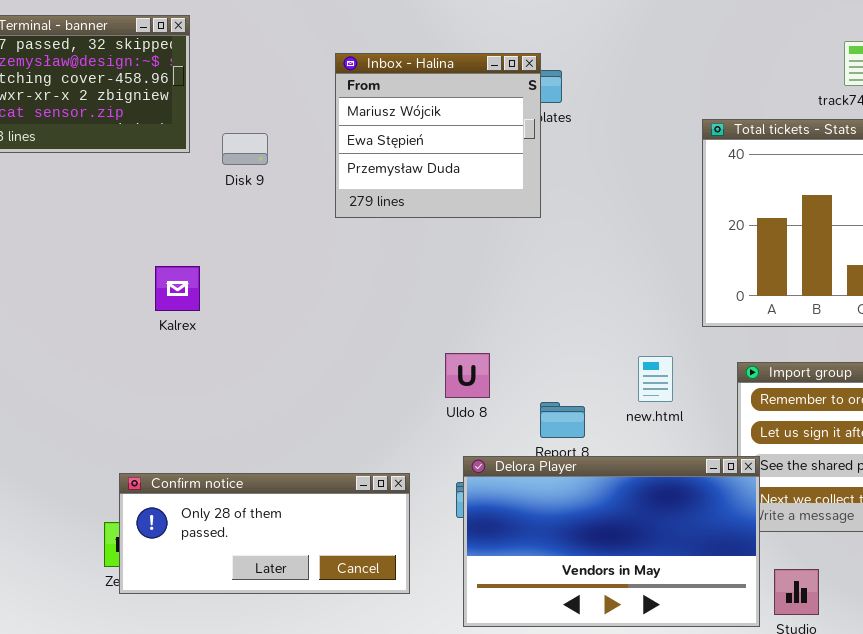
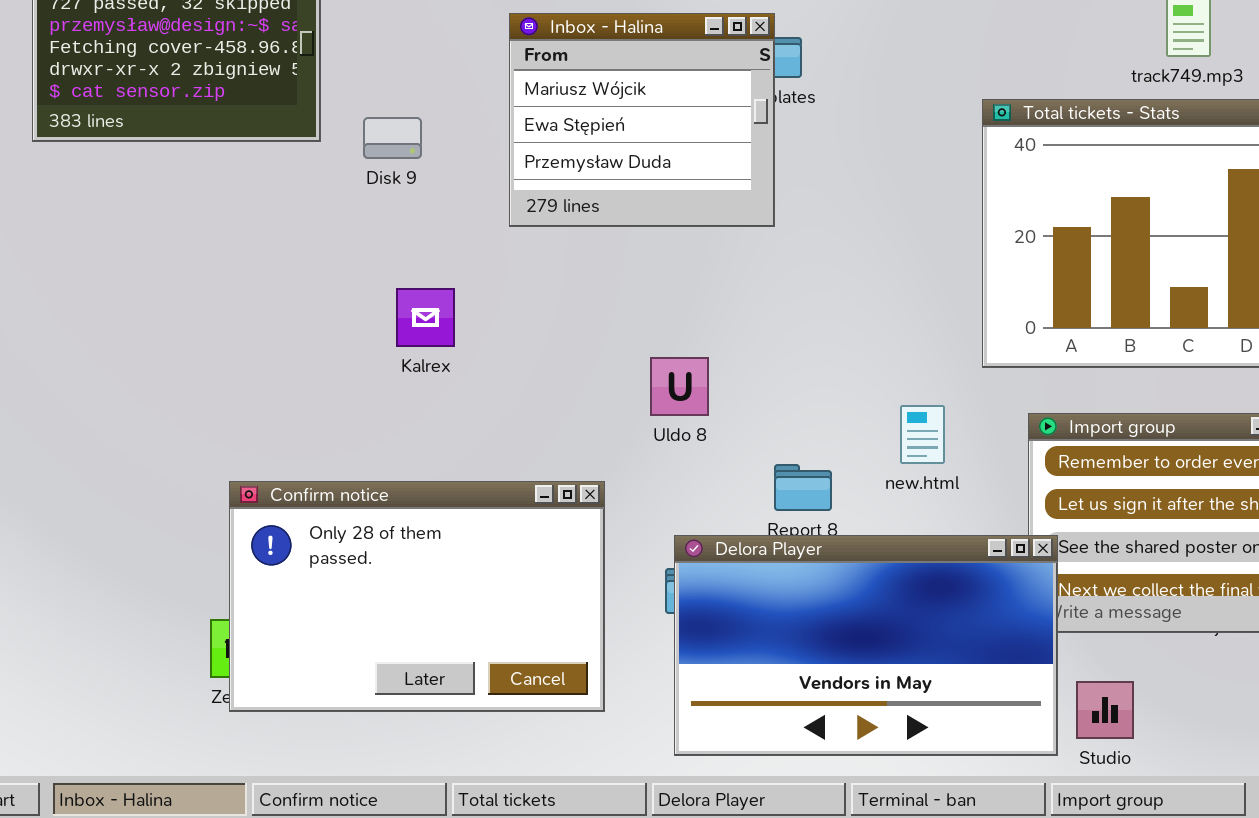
Kalrex: [155,266,200,311] -> [396,288,455,347], moved
Uldo 8: [445,353,490,398] -> [650,357,709,416], moved
Confirm notice: [119,473,410,594] -> [229,481,605,712], resized

